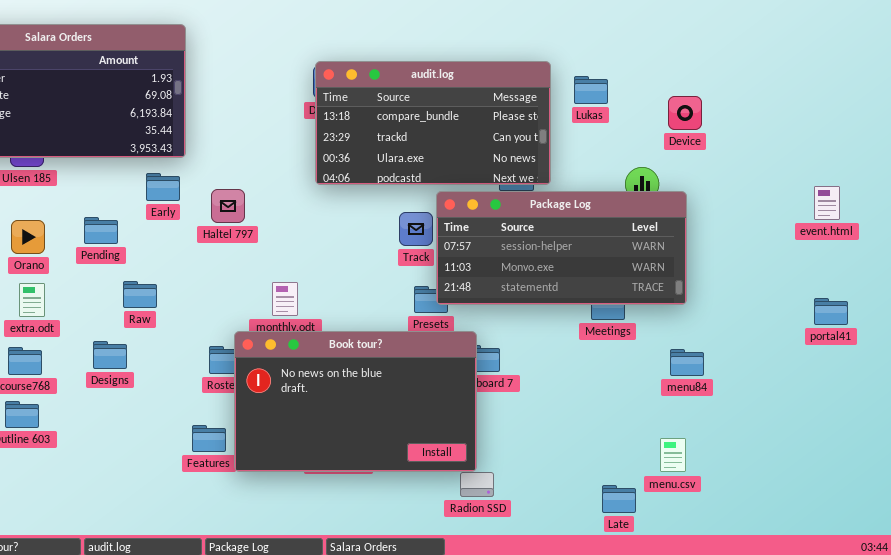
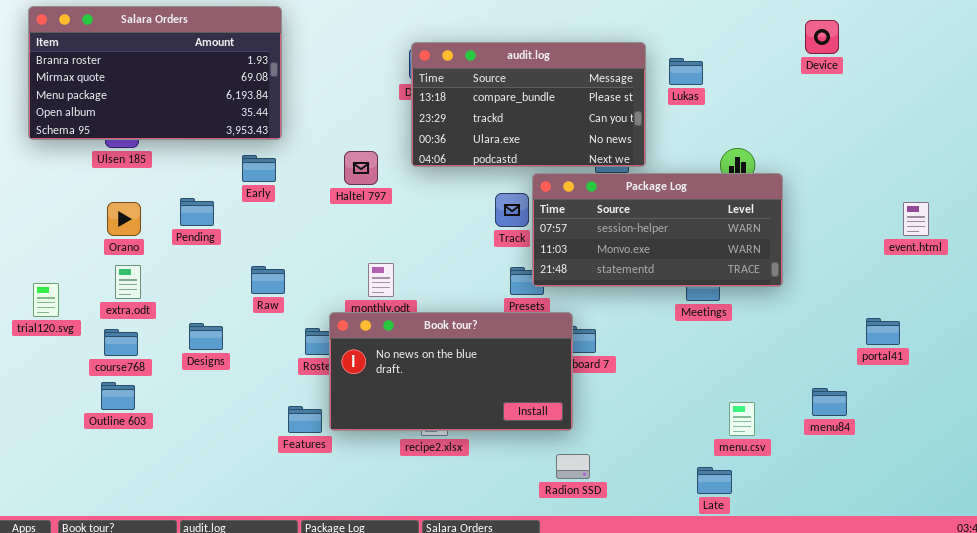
Device: [668,96,702,130] -> [805,20,839,54], moved
event.html: [814,186,840,220] -> [903,202,929,236], moved
Haltel 797: [211,189,245,223] -> [344,151,378,185], moved
Raw: [123,281,157,308] -> [251,266,285,294], moved
portal41: [814,298,848,325] -> [866,318,900,345], moved
Book tour?: [234,331,477,472] -> [329,312,573,431], resized
menu84: [670,349,704,376] -> [812,388,847,416], moved
menu.csv: [660,438,686,472] -> [729,402,755,436], moved

